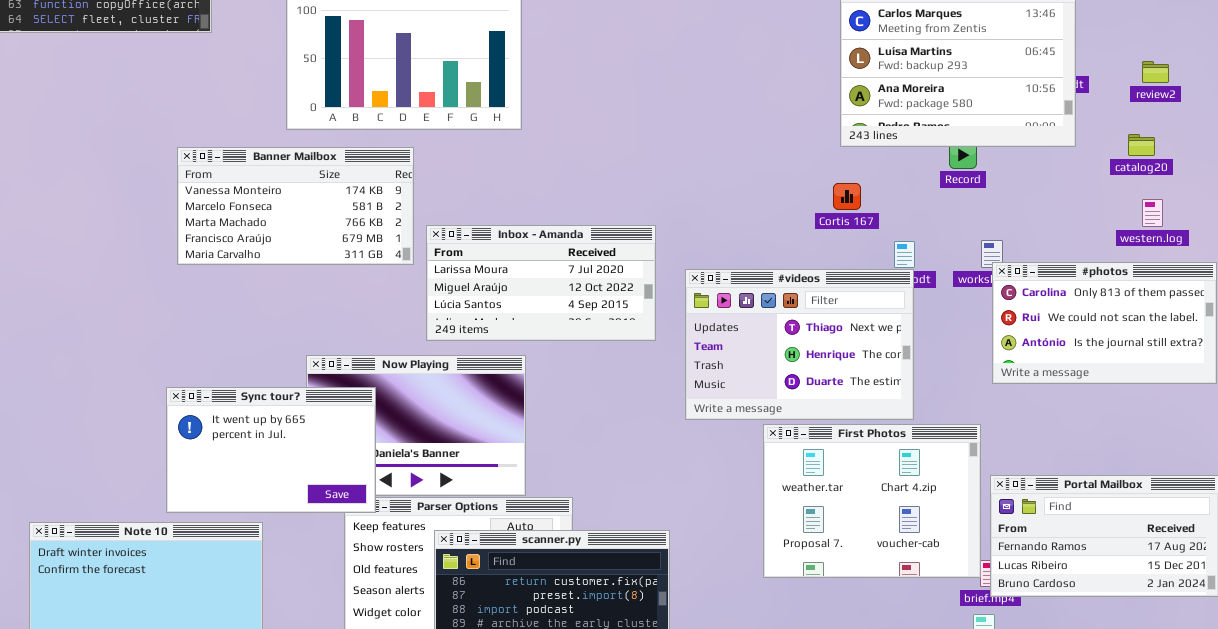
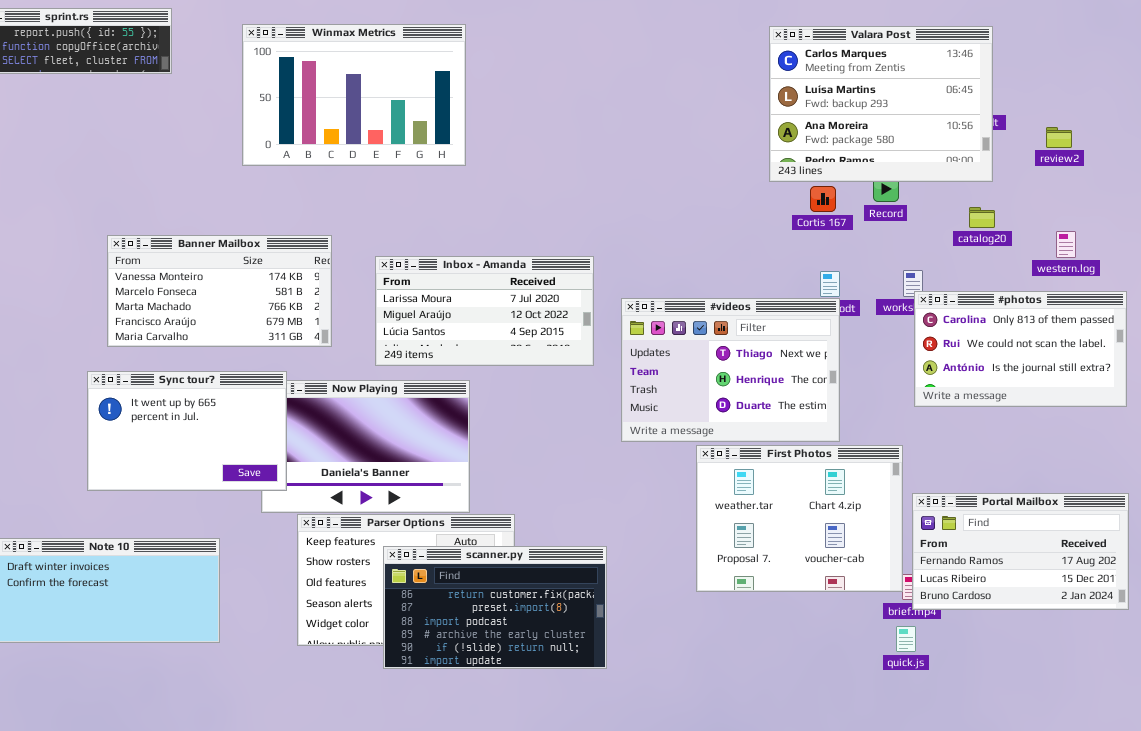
review2: [1142,61,1169,83] -> [1046,127,1072,148], moved
catalog20: [1128,134,1155,156] -> [969,207,995,228], moved
Banner Mailbox: [177,147,414,265] -> [107,235,332,347], moved
Cortis 167: [833,183,861,210] -> [810,186,836,212], moved
Sync tour?: [166,387,376,513] -> [87,371,287,491], moved

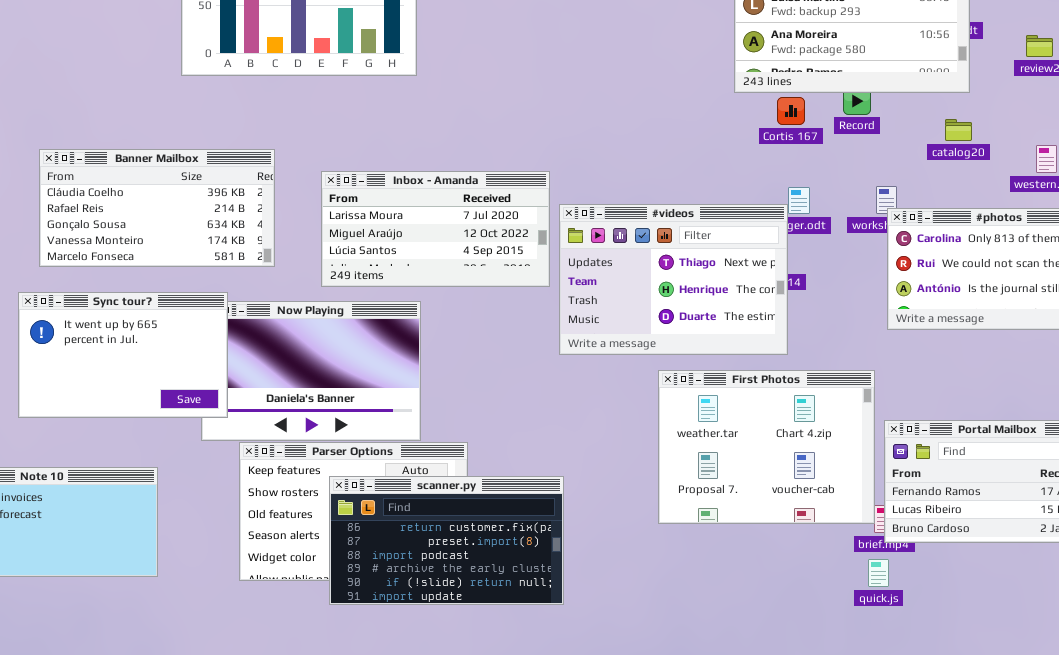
Banner Mailbox: [107,235,332,347] -> [39,149,275,267], scrolled up 3 rows
#videos: [621,298,840,442] -> [559,204,788,355], moved

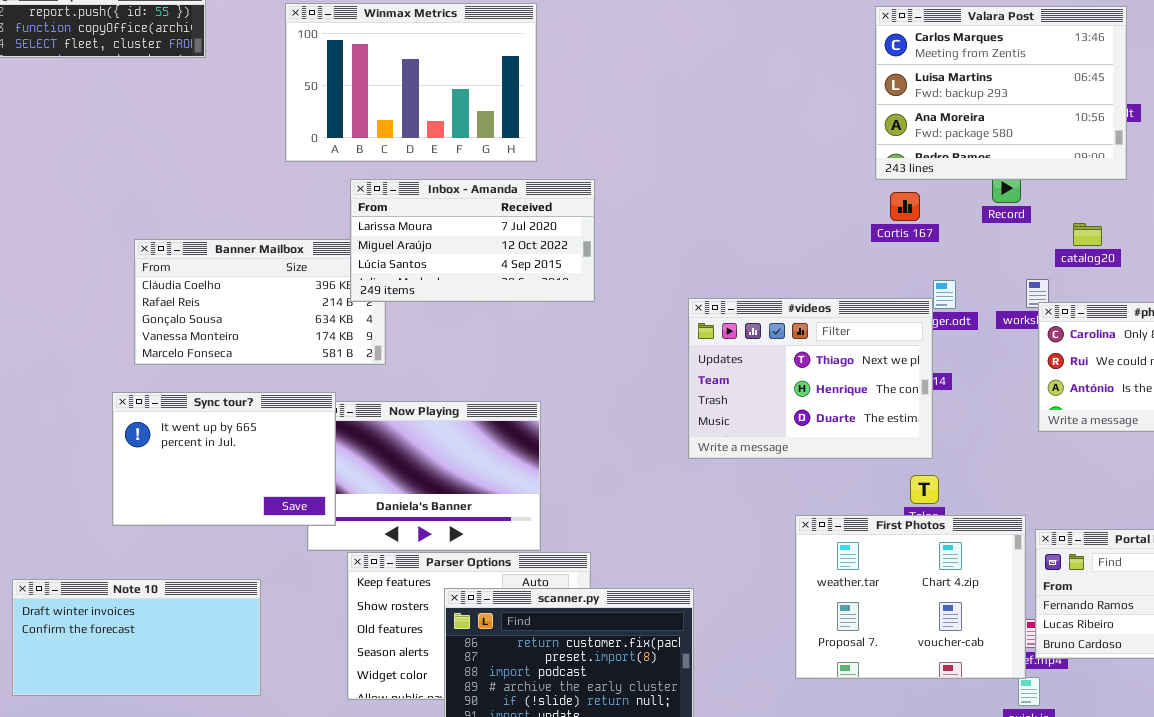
Cortis 167: [777,97,805,125] -> [890,192,920,221], moved
catalog20: [945,119,972,141] -> [1073,223,1102,246], moved
Inbox - Amanda: [321,171,550,287] -> [350,179,595,302], moved
First Photos: [658,370,875,524] -> [795,515,1026,679], moved

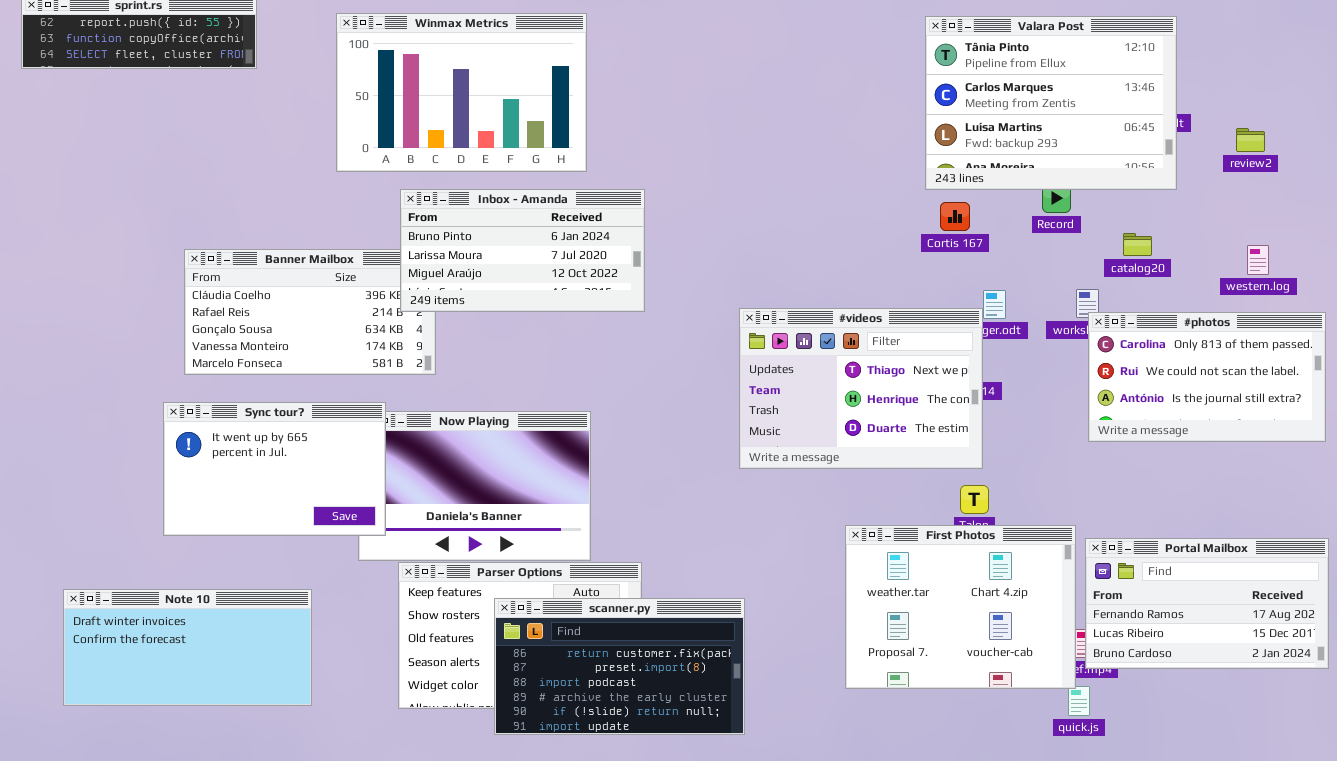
Valara Post: [875,6,1127,180] -> [925,16,1177,190], scrolled up 1 row
Inbox - Amanda: [350,179,595,302] -> [400,189,645,312], scrolled up 1 row

